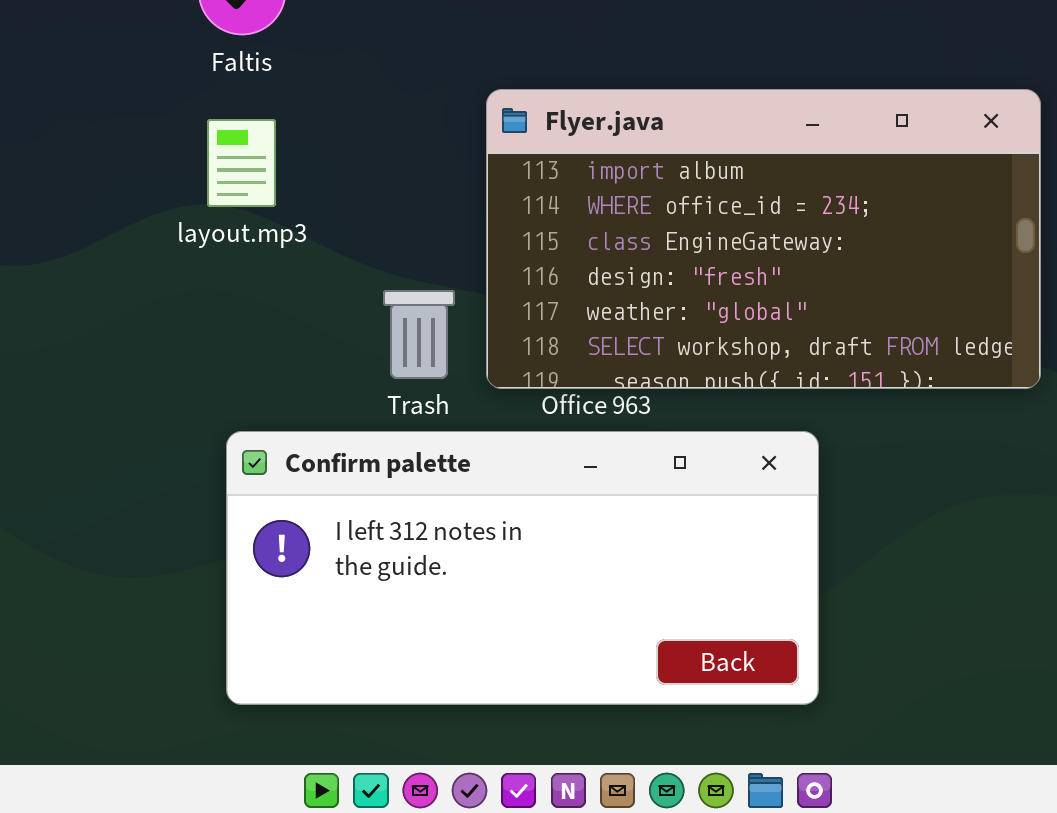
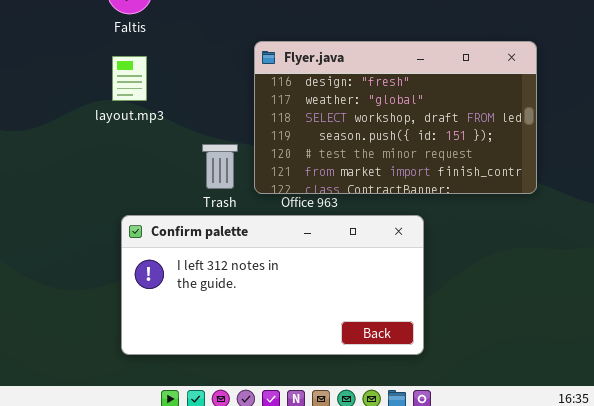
Flyer.java: [486,89,1041,389] -> [254,41,537,194], scrolled down 3 rows

